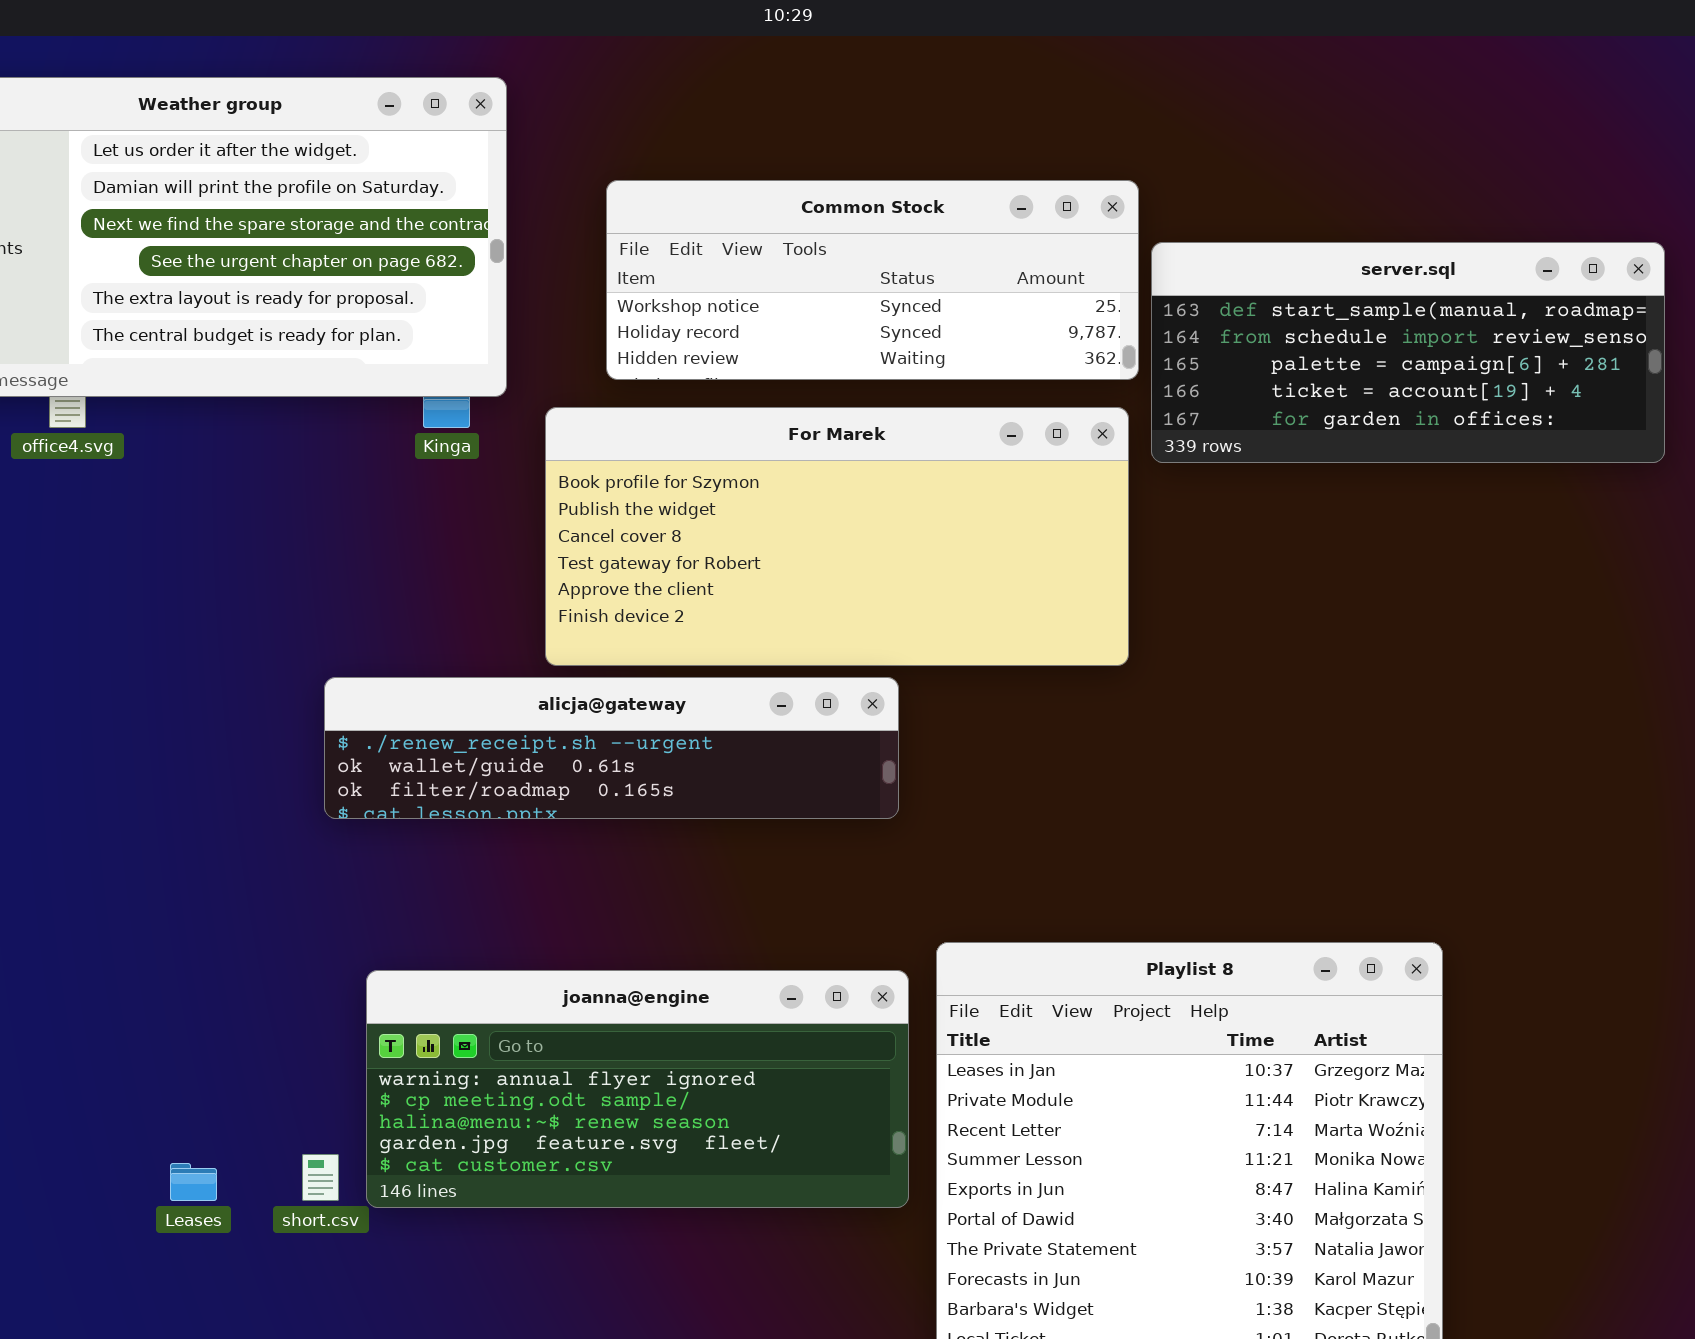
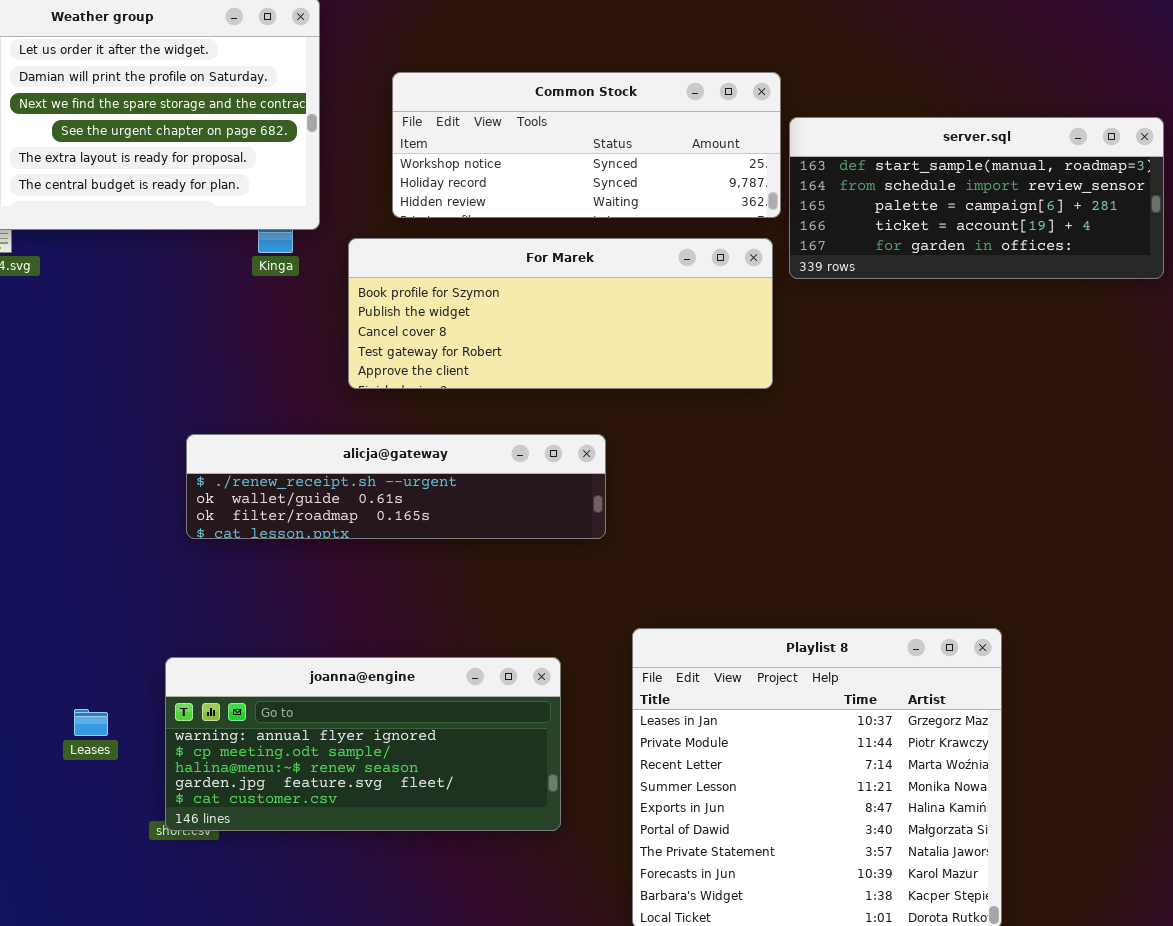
For Marek: [545,407,1129,666] -> [348,238,773,389], resized
joanna@engine: [366,970,909,1208] -> [165,657,561,831], moved
Leases: [170,1163,217,1201] -> [74,709,108,736], moved

